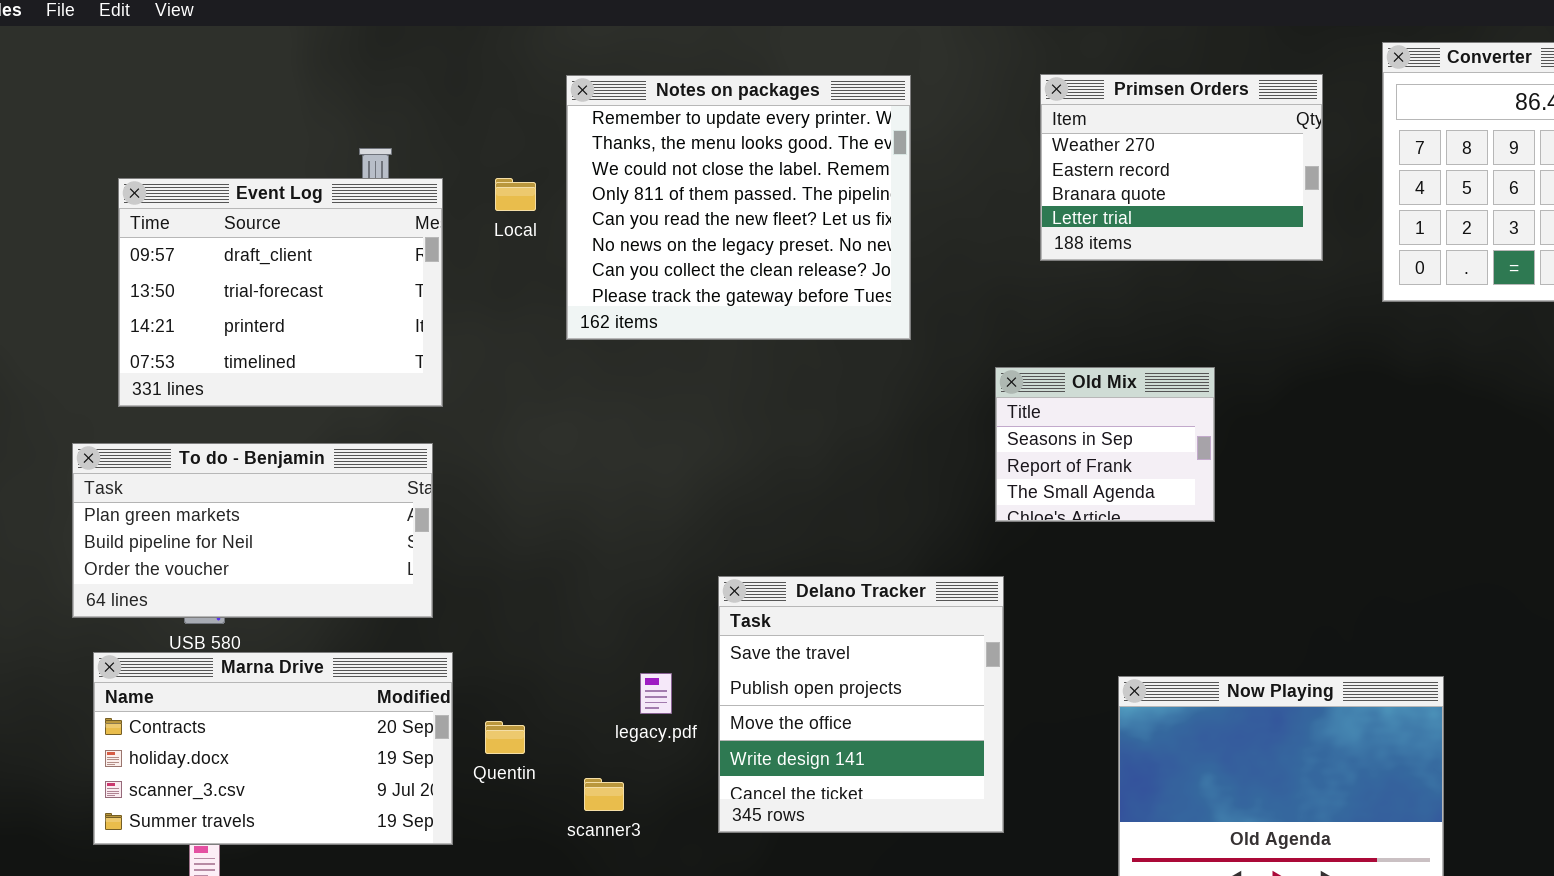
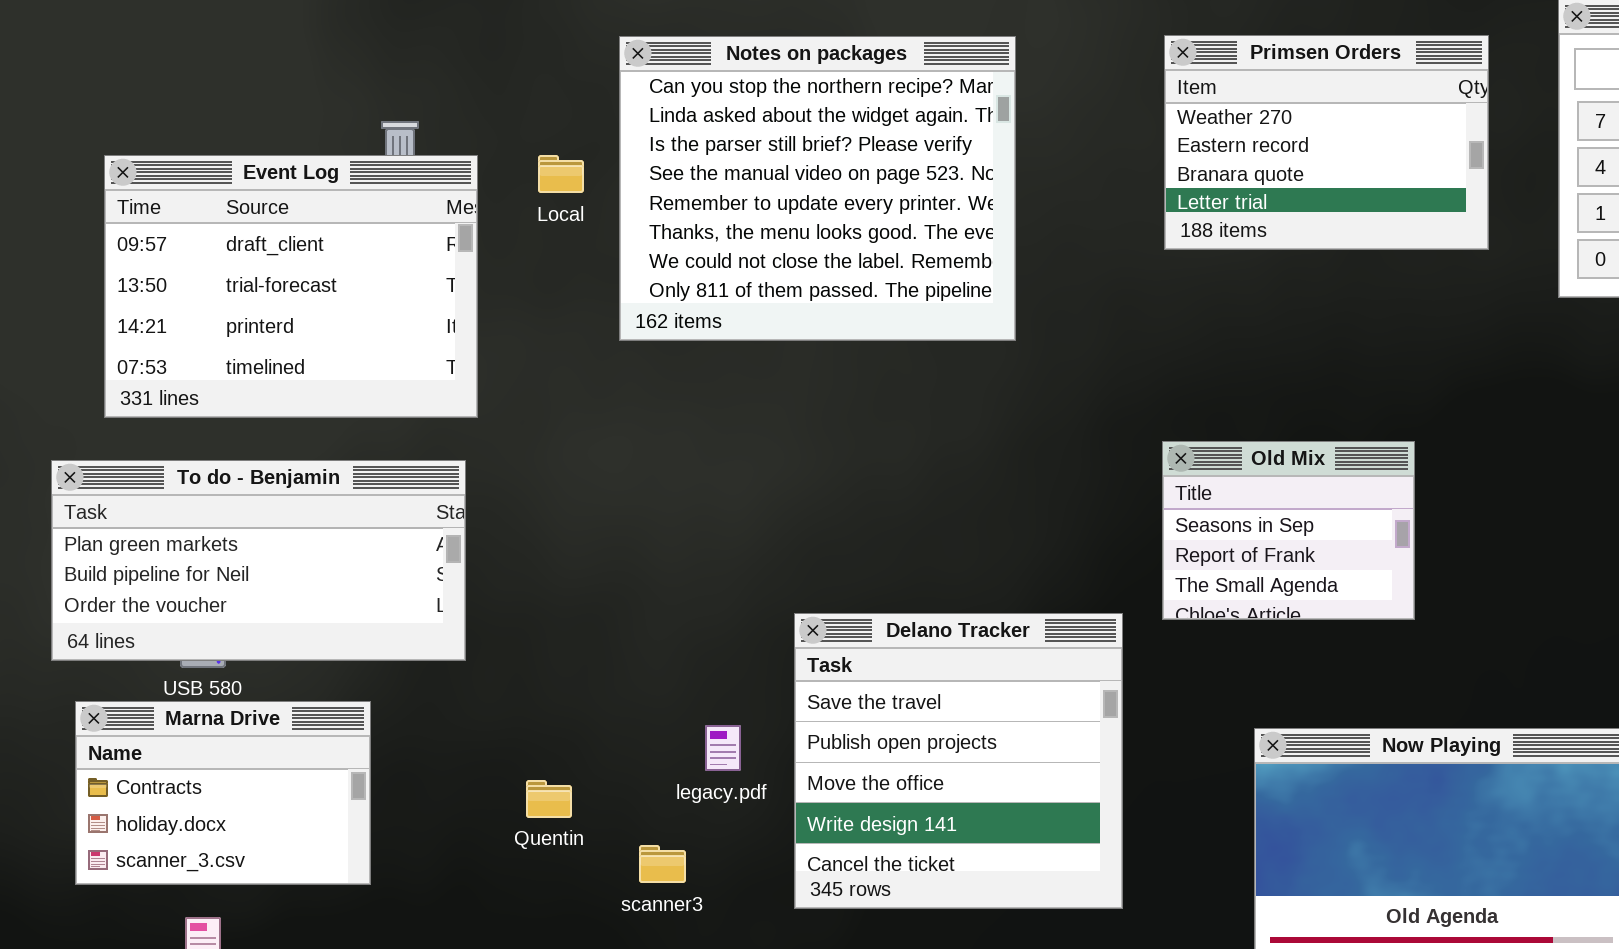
Notes on packages: [566,75,911,340] -> [619,36,1016,341], scrolled up 4 rows
Old Mix: [995,367,1215,522] -> [1162,441,1415,620], moved
Marna Drive: [93,652,453,845] -> [75,701,371,885], resized

